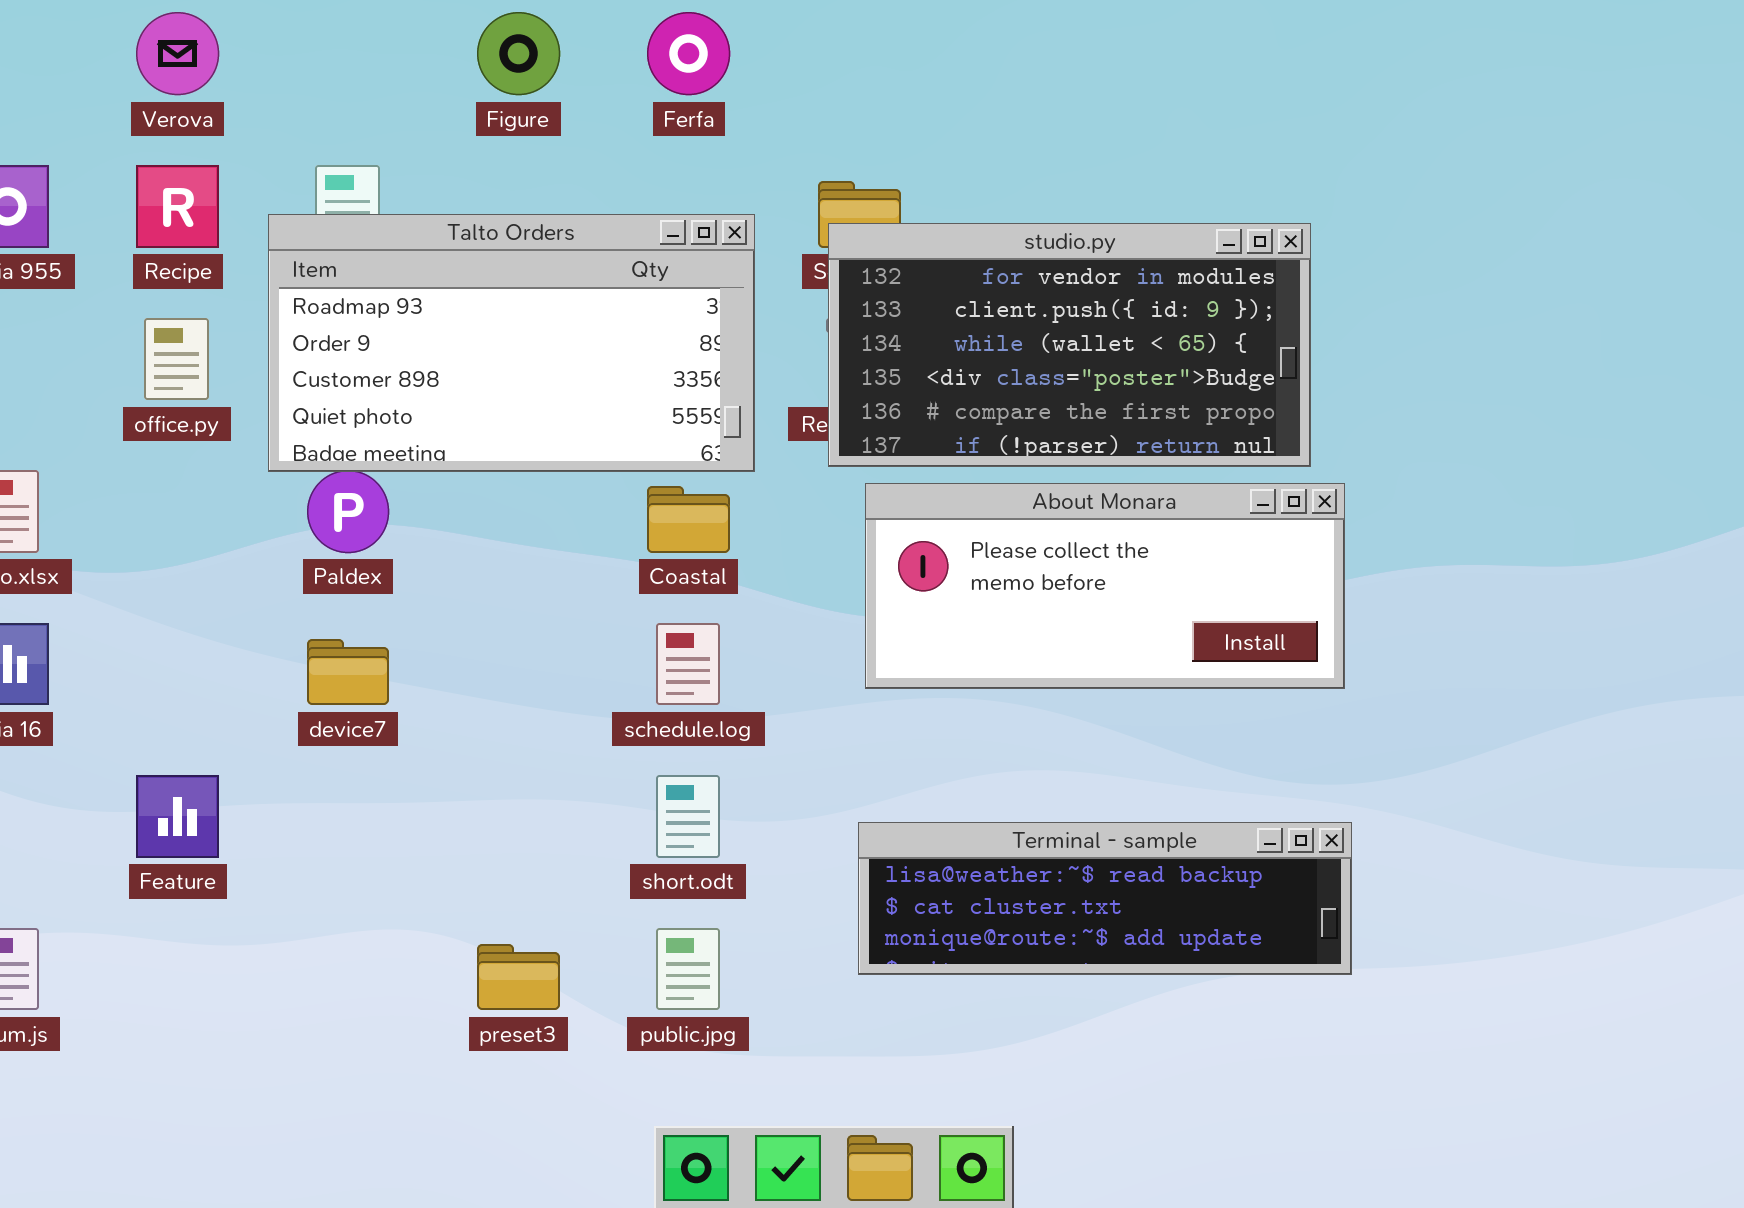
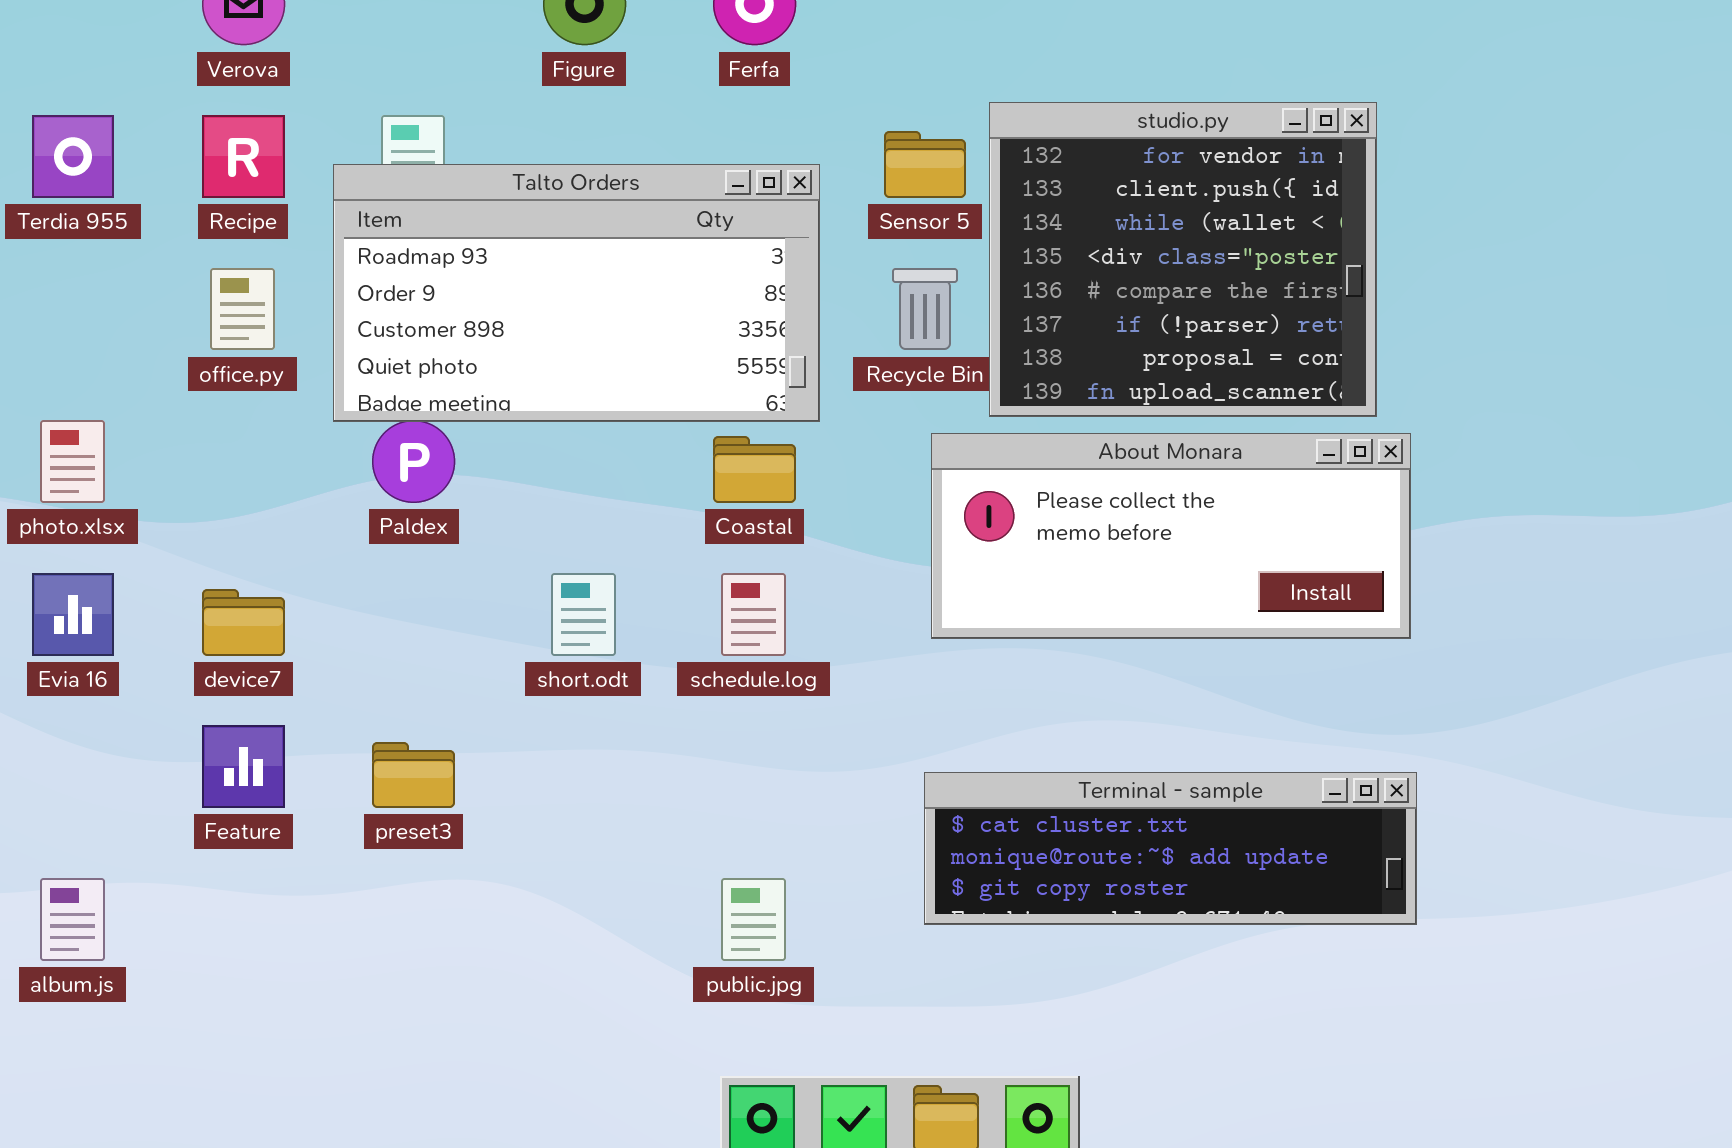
studio.py: [828,223,1311,467] -> [989,102,1377,417], resized
device7: [307,639,389,705] -> [202,589,285,656], moved
short.odt: [656,775,720,858] -> [551,573,616,656], moved
Terminal - sample: [858,822,1352,975] -> [924,772,1417,925], scrolled down 1 row
preset3: [477,944,560,1010] -> [372,742,455,808], moved

